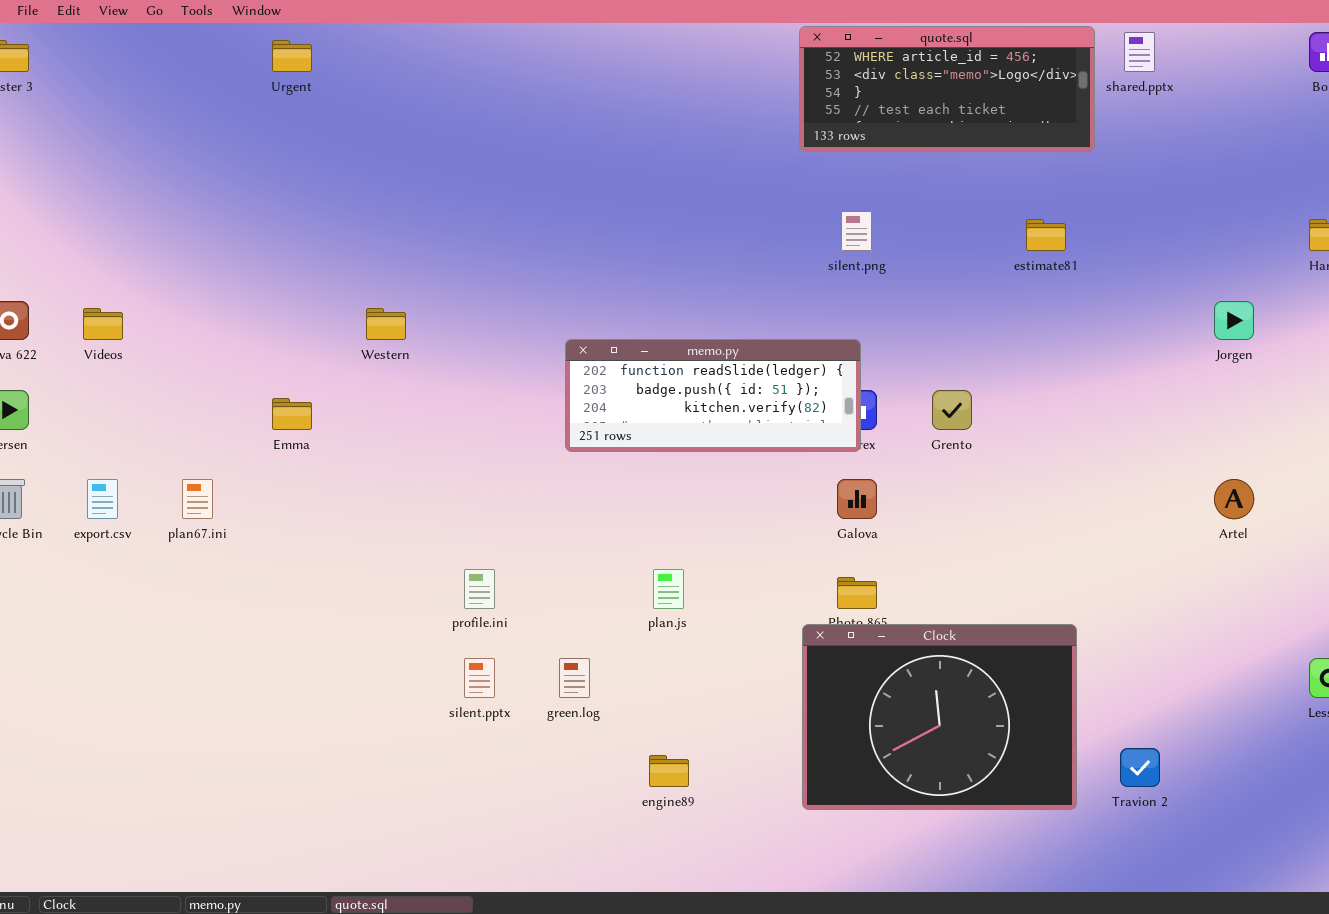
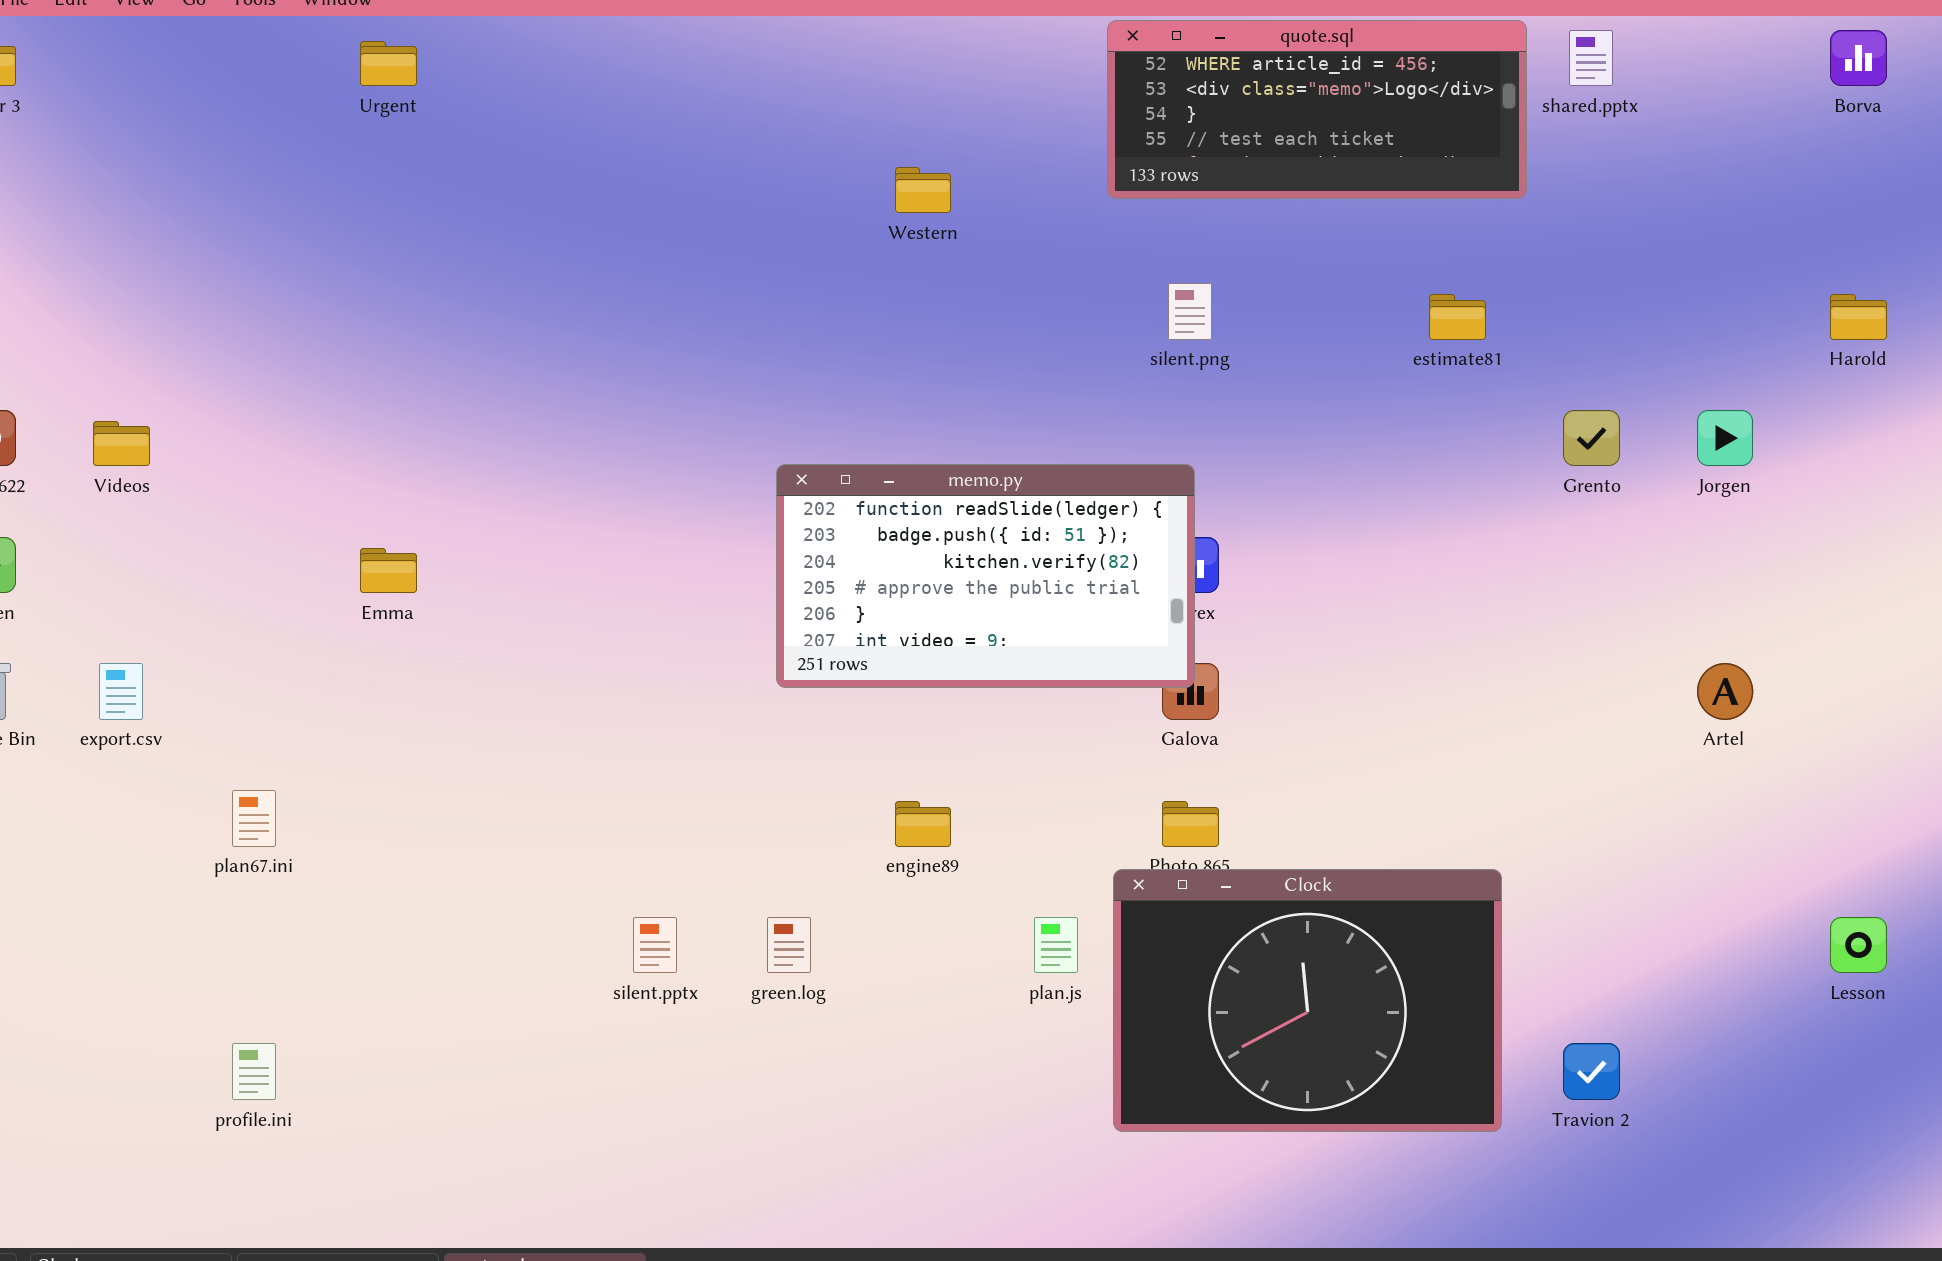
Western: [366,308,406,340] -> [895,167,951,213], moved
memo.py: [565,339,861,452] -> [776,464,1195,688], resized
Grento: [932,390,972,430] -> [1563,410,1620,466], moved
plan67.ini: [182,479,213,519] -> [232,790,276,847], moved
profile.ini: [464,569,495,609] -> [232,1043,276,1100], moved
plan.js: [653,569,684,609] -> [1034,917,1078,973], moved
engine89: [649,755,689,787] -> [895,801,951,847], moved

